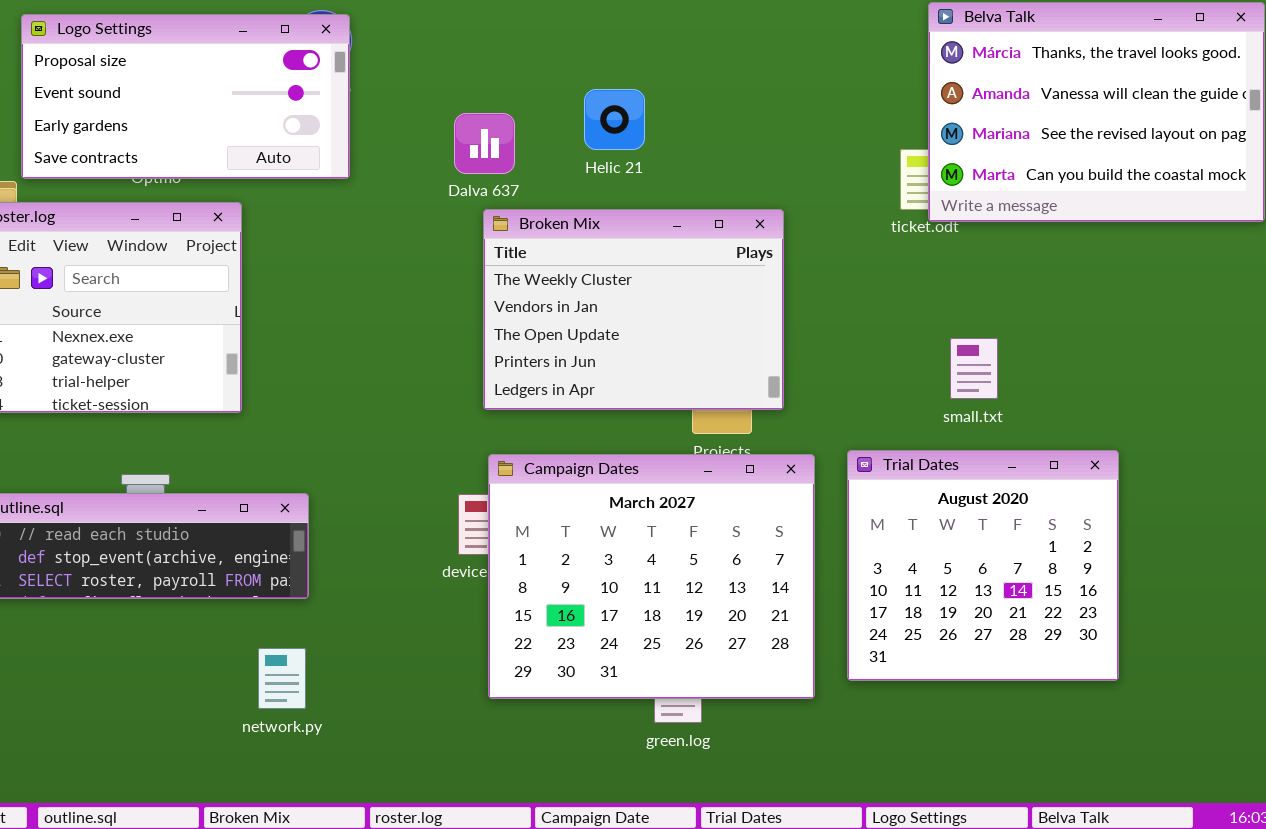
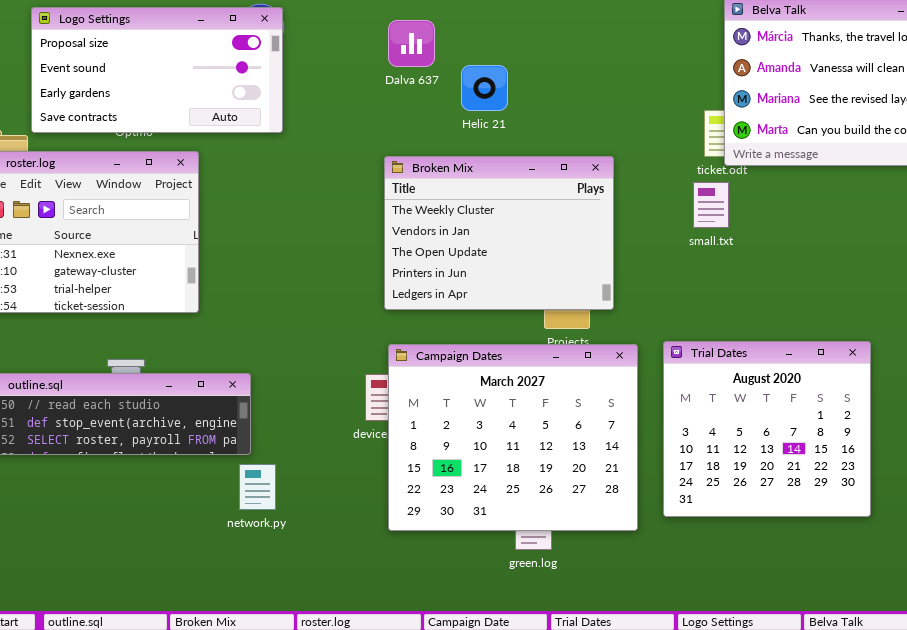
Dalva 637: [454,113,515,174] -> [388,20,435,67], moved
small.txt: [950,338,998,399] -> [693,182,729,228], moved
network.py: [258,648,306,709] -> [239,464,276,510], moved

